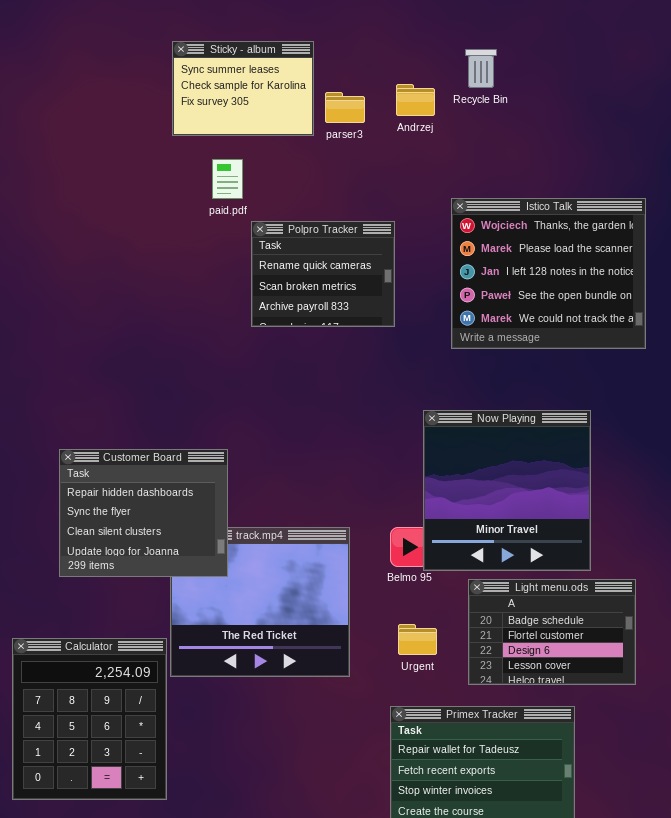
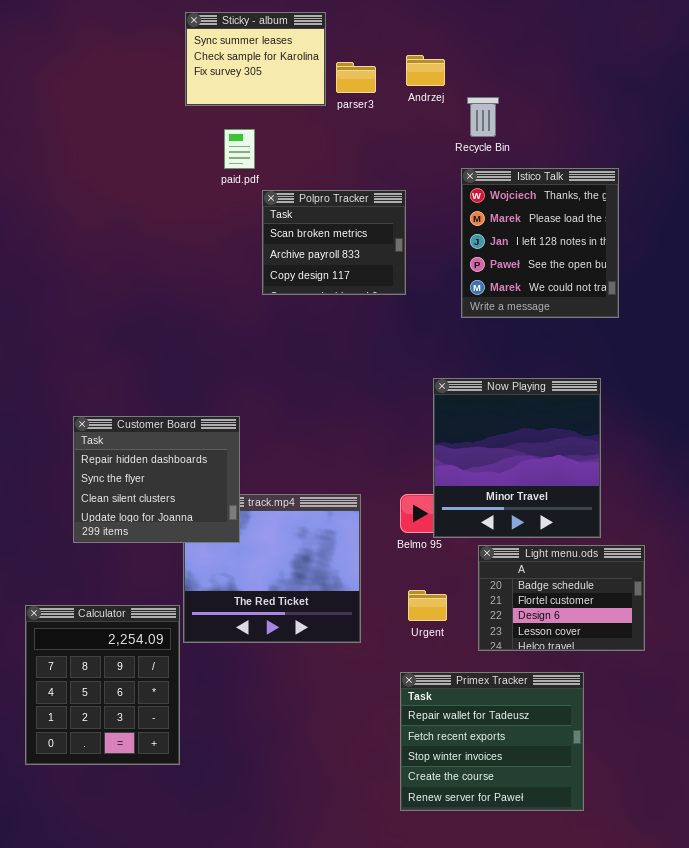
Recycle Bin: [465,49,497,88] -> [467,97,499,137], moved
Istico Talk: [451,198,646,349] -> [461,168,619,318], resized
Polpro Tracker: [251,221,395,327] -> [262,190,406,295], scrolled down 1 row

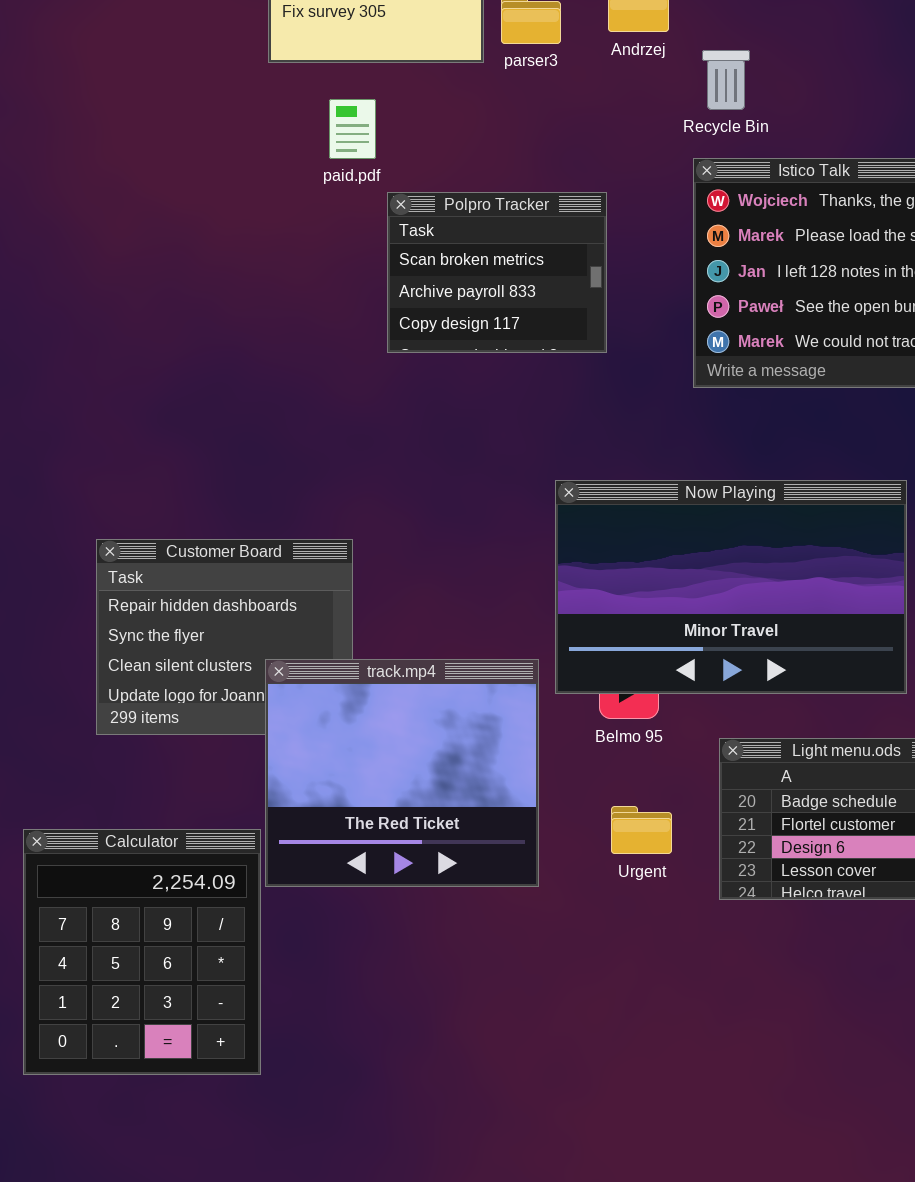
Now Playing: [433,378,601,538] -> [555,480,907,694], resized
track.mp4: [183,494,361,643] -> [265,659,539,887], raised
Primex Tracker: [400,672,584,811] -> none, closed

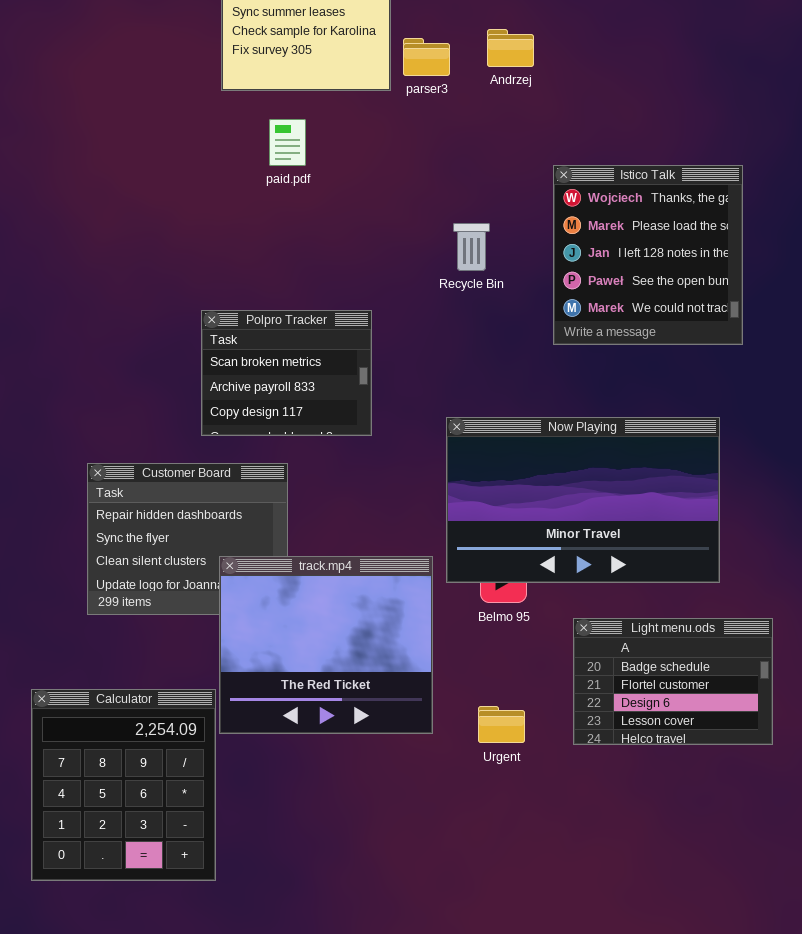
Recycle Bin: [702,50,750,110] -> [453,223,490,271], moved
Polpro Tracker: [387,192,607,353] -> [201,310,372,436], moved
Urgent: [611,806,672,854] -> [478,706,525,743], moved

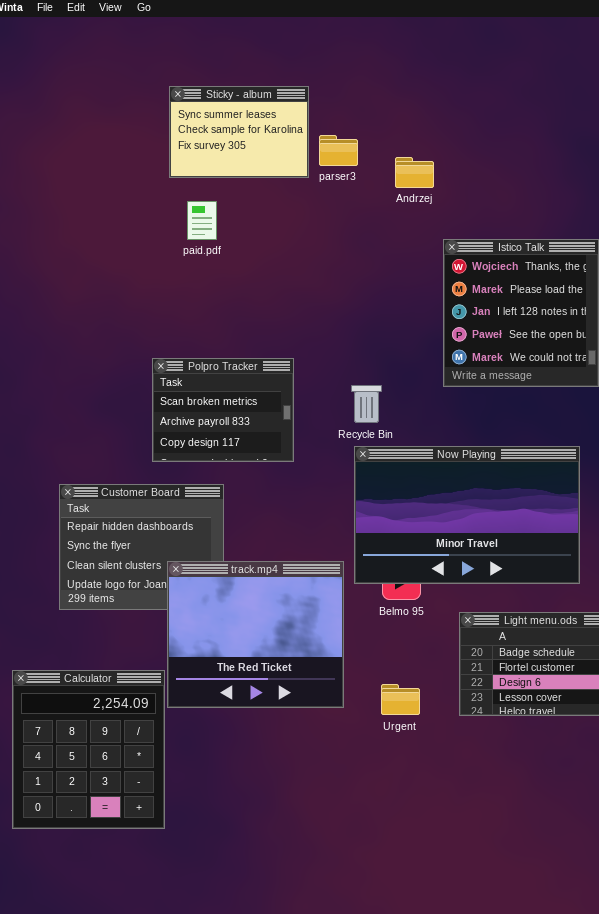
Andrzej: [487,29,534,67] -> [395,157,434,188], moved
paid.pdf: [269,119,306,166] -> [187,201,217,240], moved
Recycle Bin: [453,223,490,271] -> [351,385,382,423], moved

